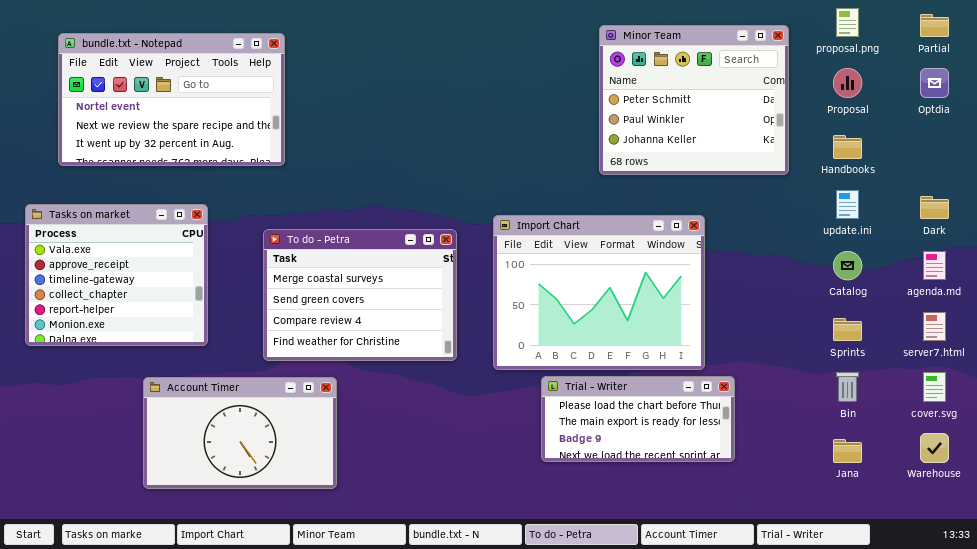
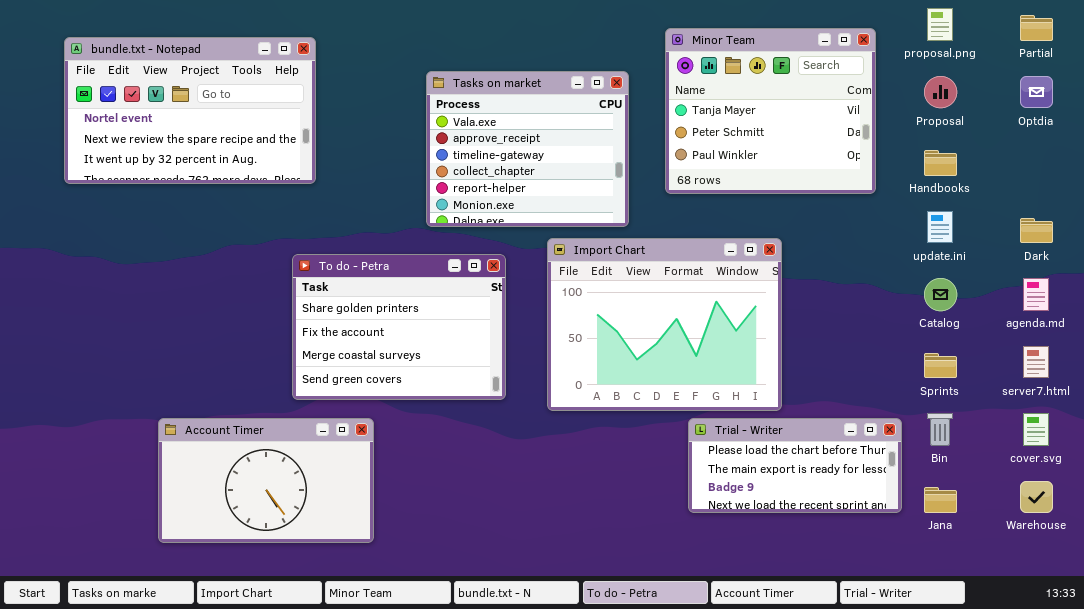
Minor Team: [599,25,789,175] -> [665,28,876,194], scrolled up 1 row
Tasks on market: [25,204,208,346] -> [426,71,629,227], moved
To do - Petra: [263,229,457,361] -> [292,254,506,400], scrolled up 2 rows
Trial - Writer: [541,376,735,462] -> [688,418,902,513], moved

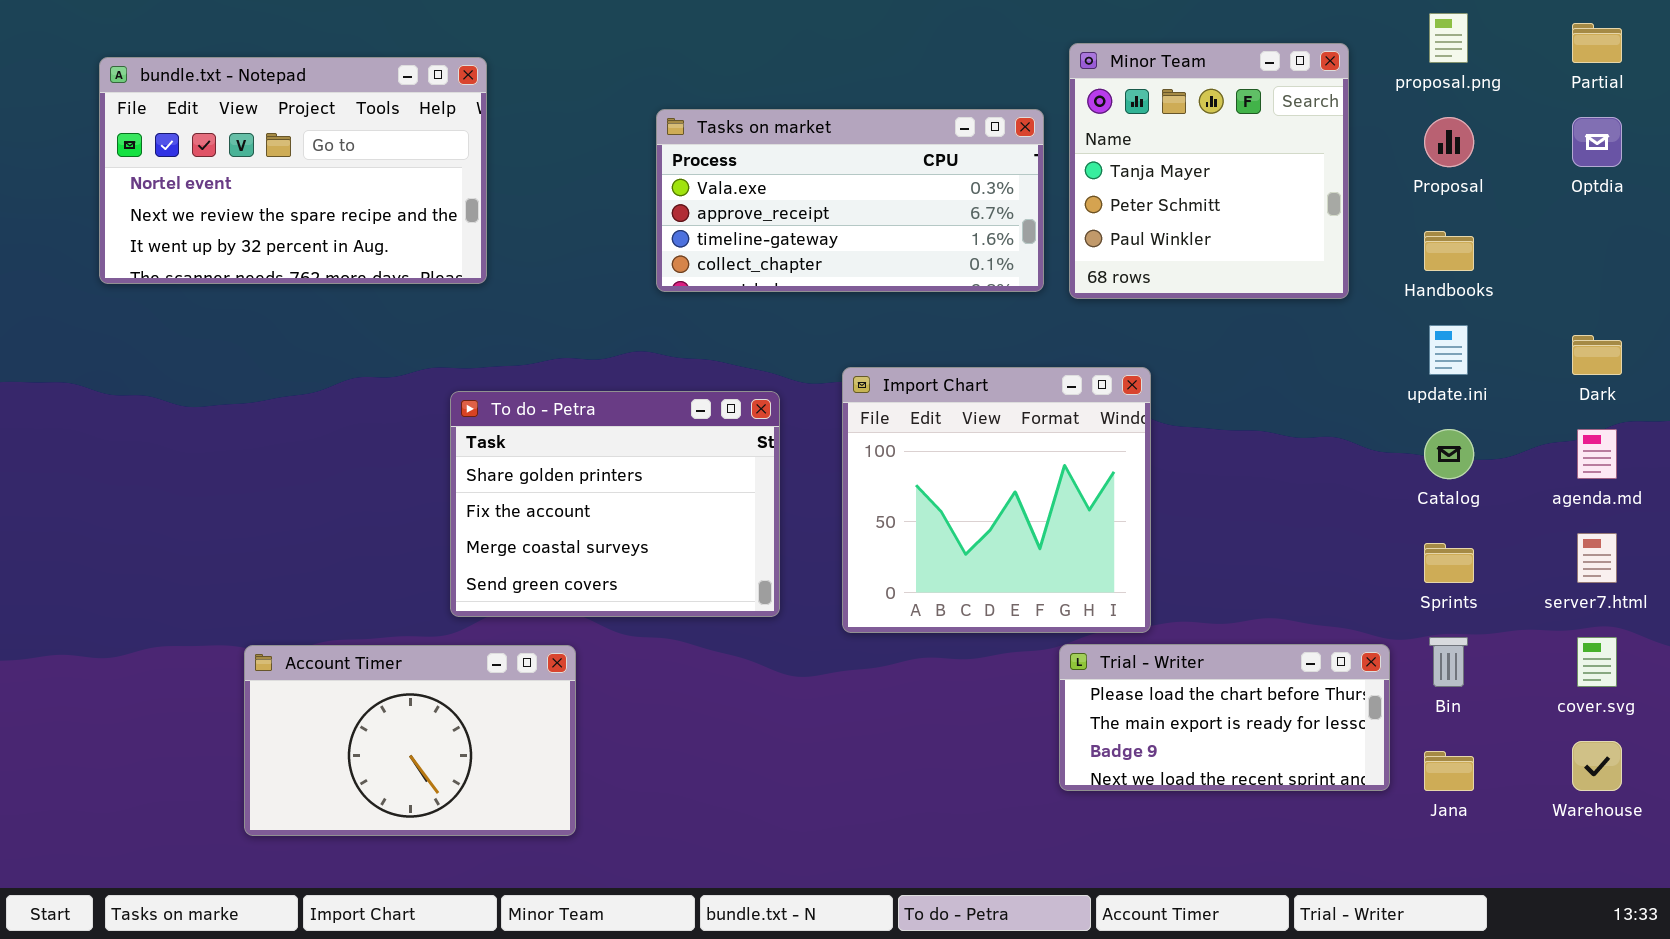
Minor Team: [665,28,876,194] -> [1069,43,1349,299], resized
Tasks on market: [426,71,629,227] -> [656,109,1044,292], resized
Import Chart: [547,238,782,411] -> [842,367,1151,633], resized

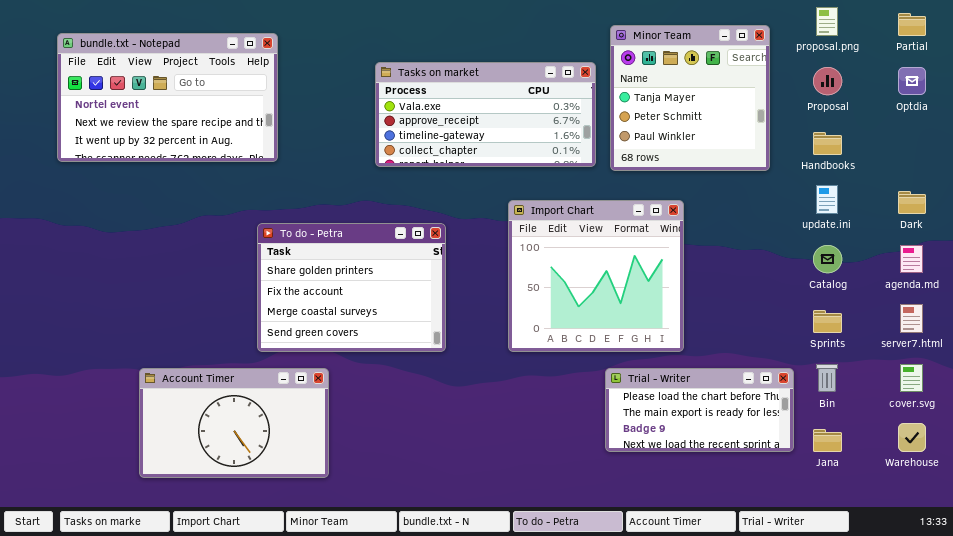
Import Chart: [842,367,1151,633] -> [508,200,684,352], moved

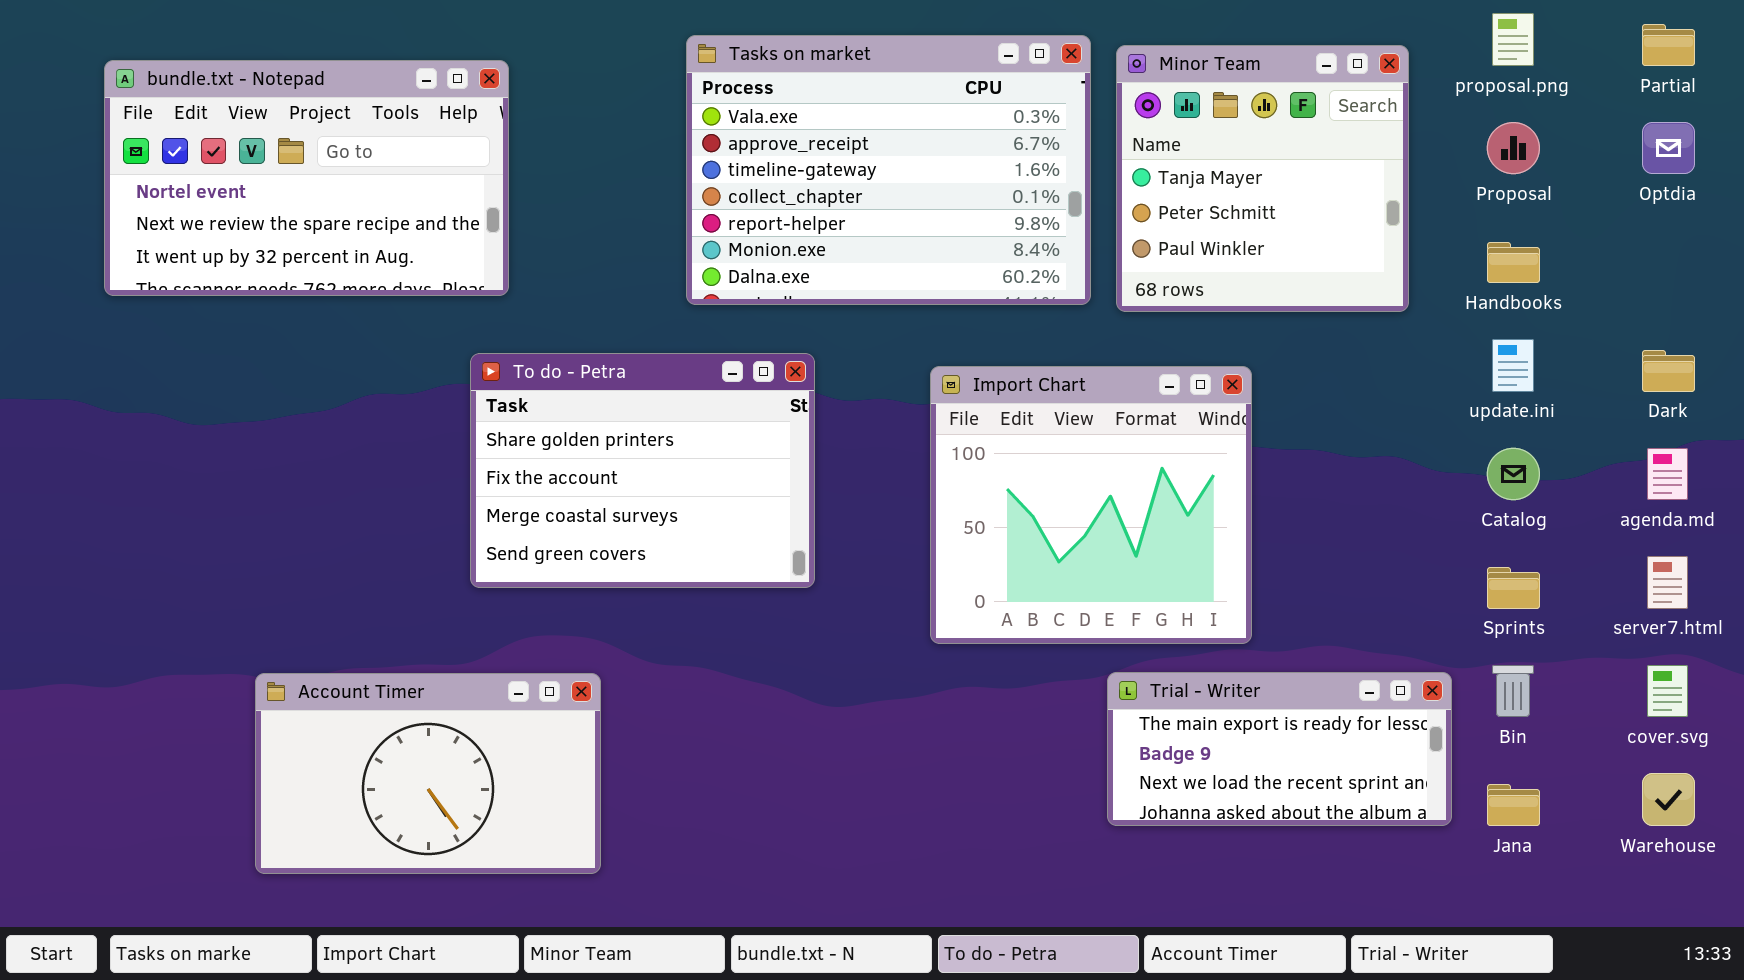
Tasks on market: [375,62,596,167] -> [686,35,1091,305], resized
To do - Petra: [257,223,446,352] -> [470,353,815,588], moved
Trial - Writer: [605,368,794,452] -> [1107,672,1452,826], scrolled down 1 row

